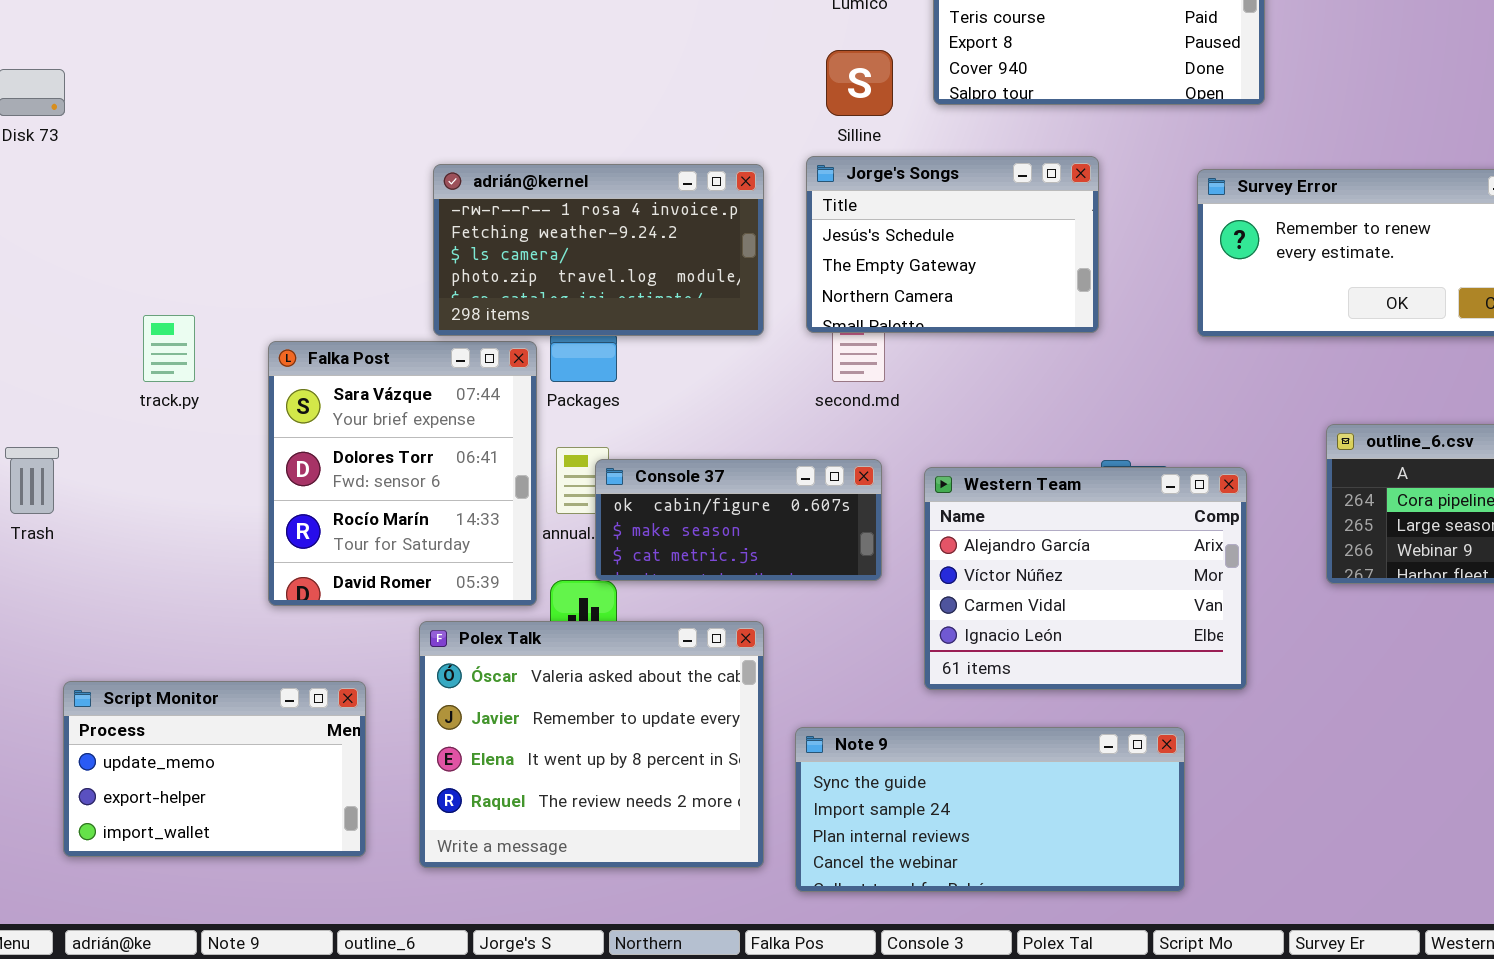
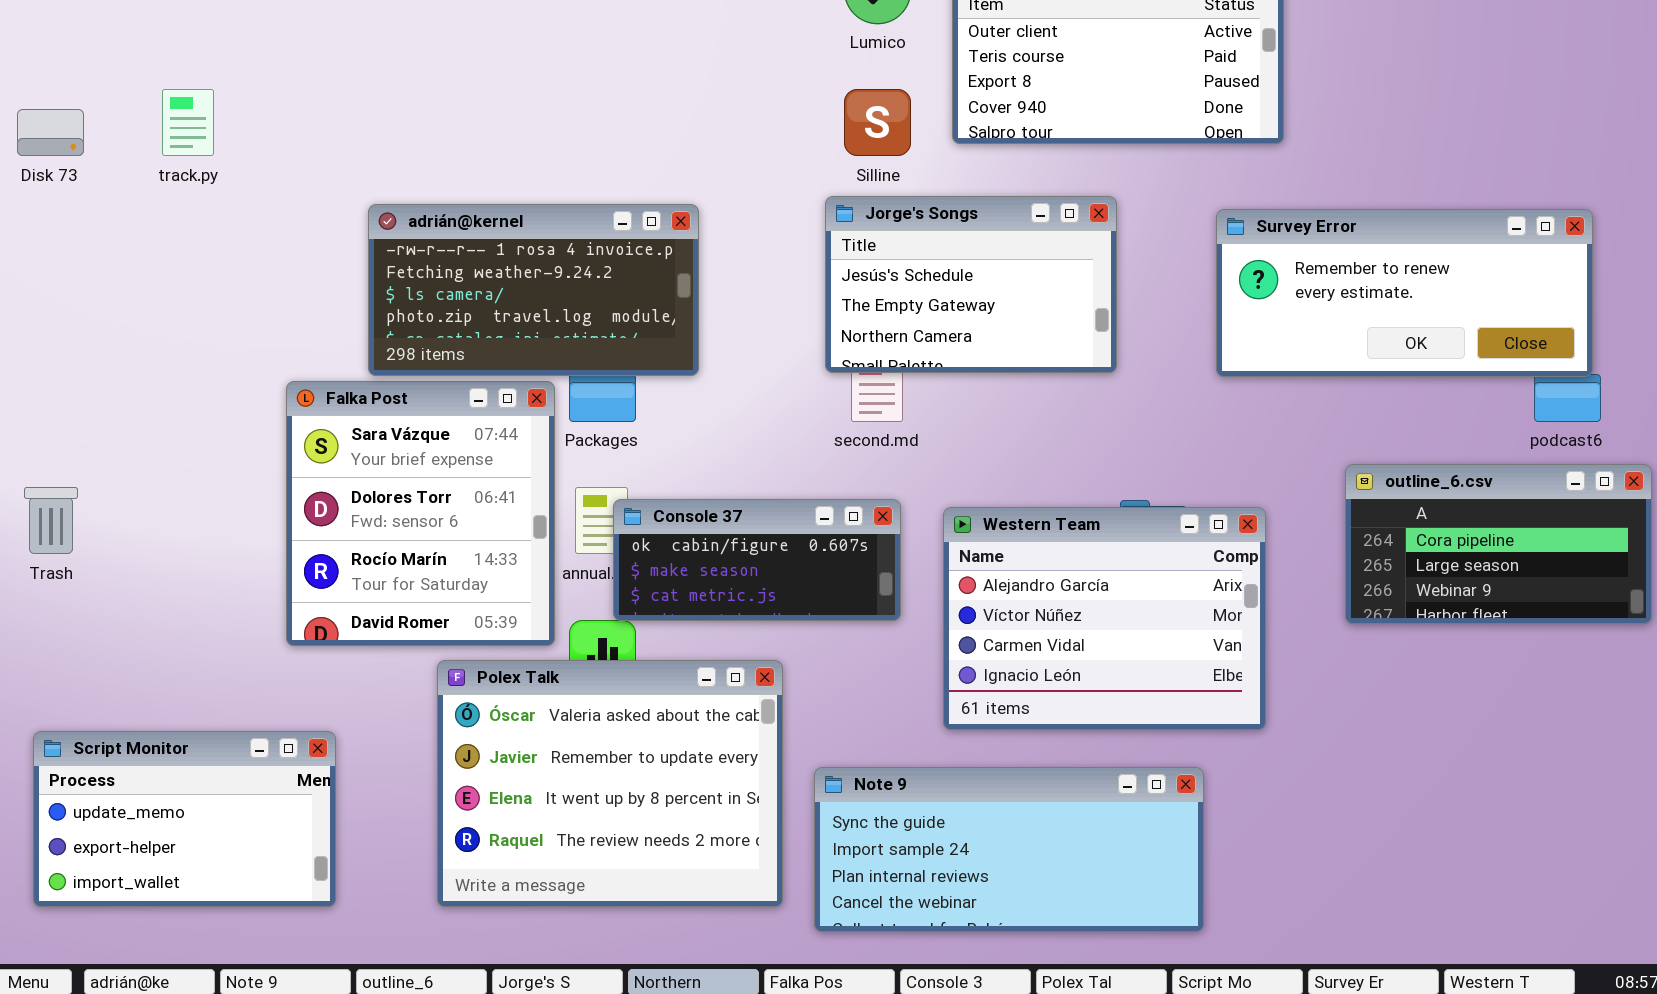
adrián@kernel: [433,164,764,336] -> [368,204,699,376], moved
track.py: [143,315,195,382] -> [162,89,214,156], moved
Script Monitor: [63,681,366,857] -> [33,731,336,907], moved

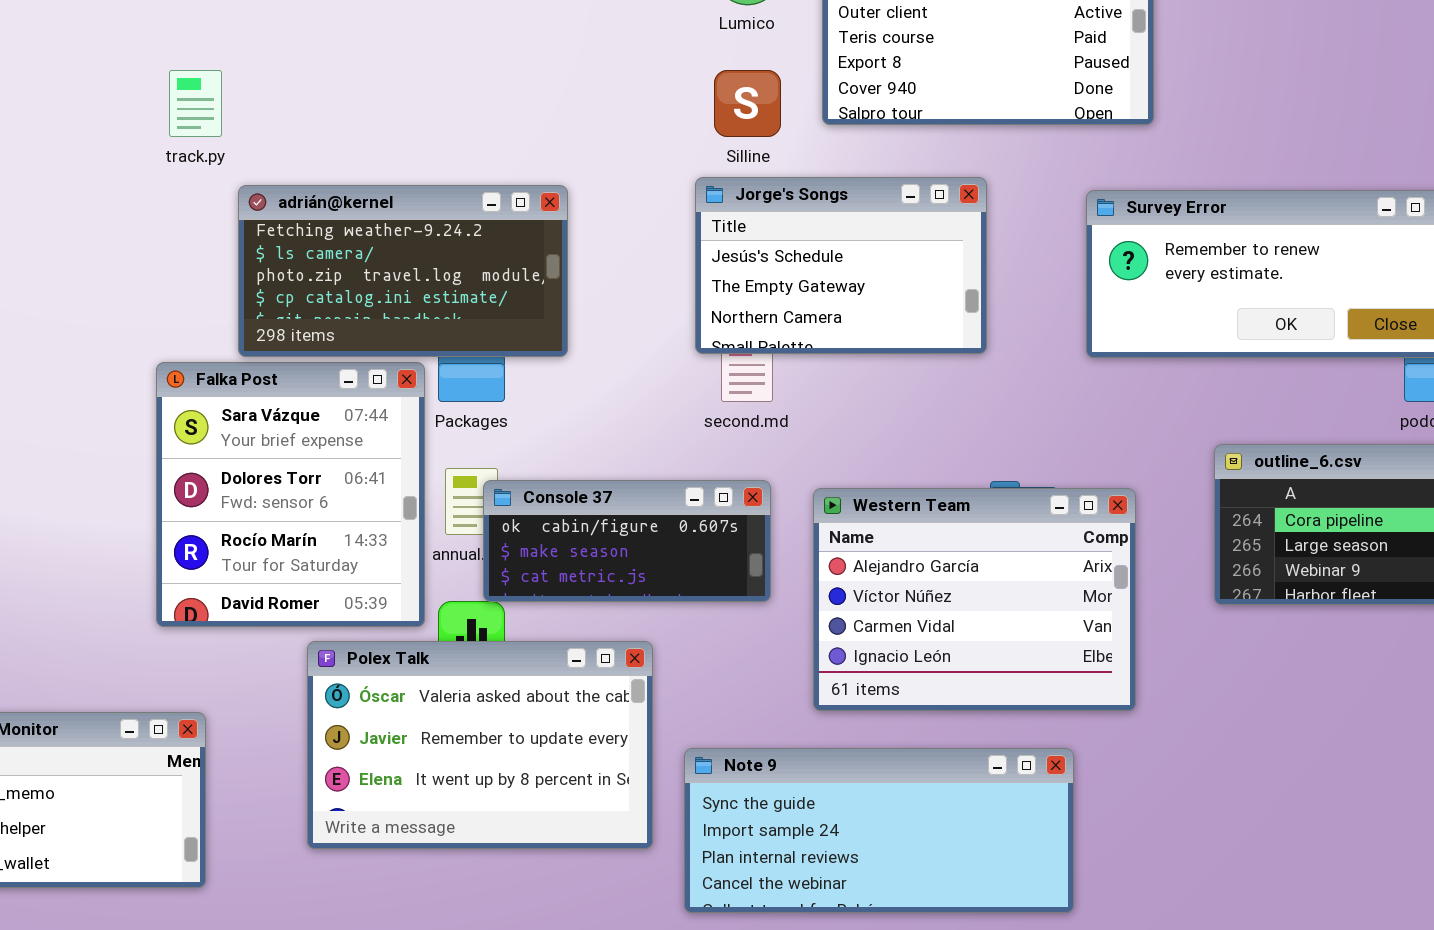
track.py: [162,89,214,156] -> [169,70,222,137], moved
adrián@kernel: [368,204,699,376] -> [238,185,568,357], scrolled down 1 row
Polex Talk: [437,660,783,907] -> [307,641,653,849], resized

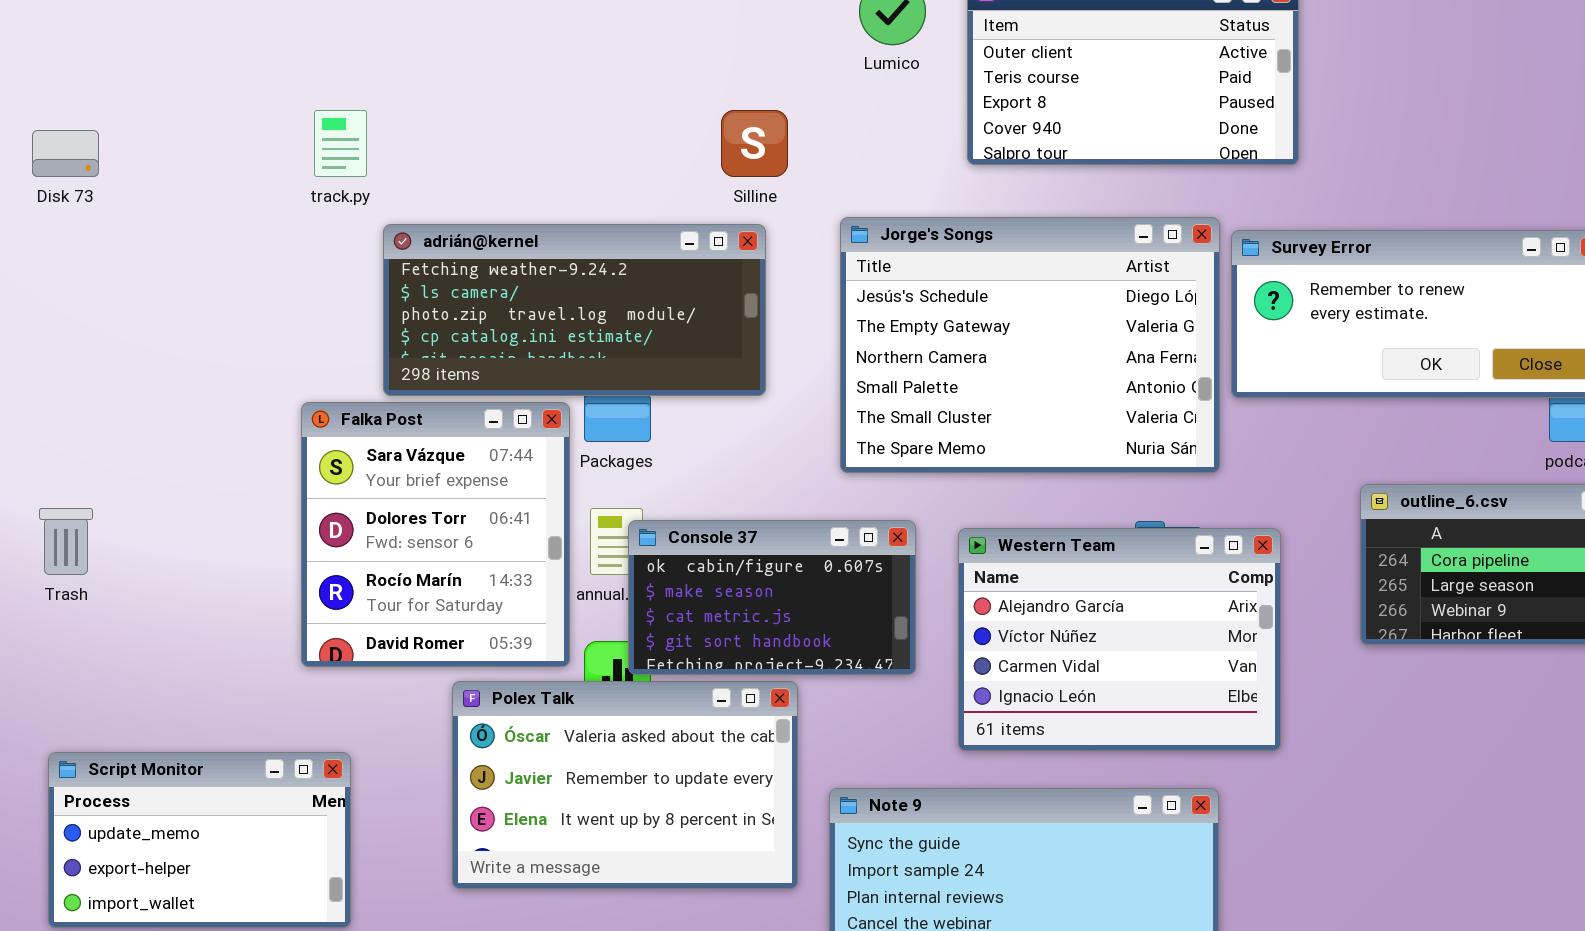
Silline: [714,70,781,137] -> [721,110,788,177], moved
Jorge's Songs: [695,177,987,354] -> [840,217,1220,473], resized
adrián@kernel: [238,185,568,357] -> [383,224,766,396], resized
Console 37: [483,480,771,602] -> [628,520,916,675], resized

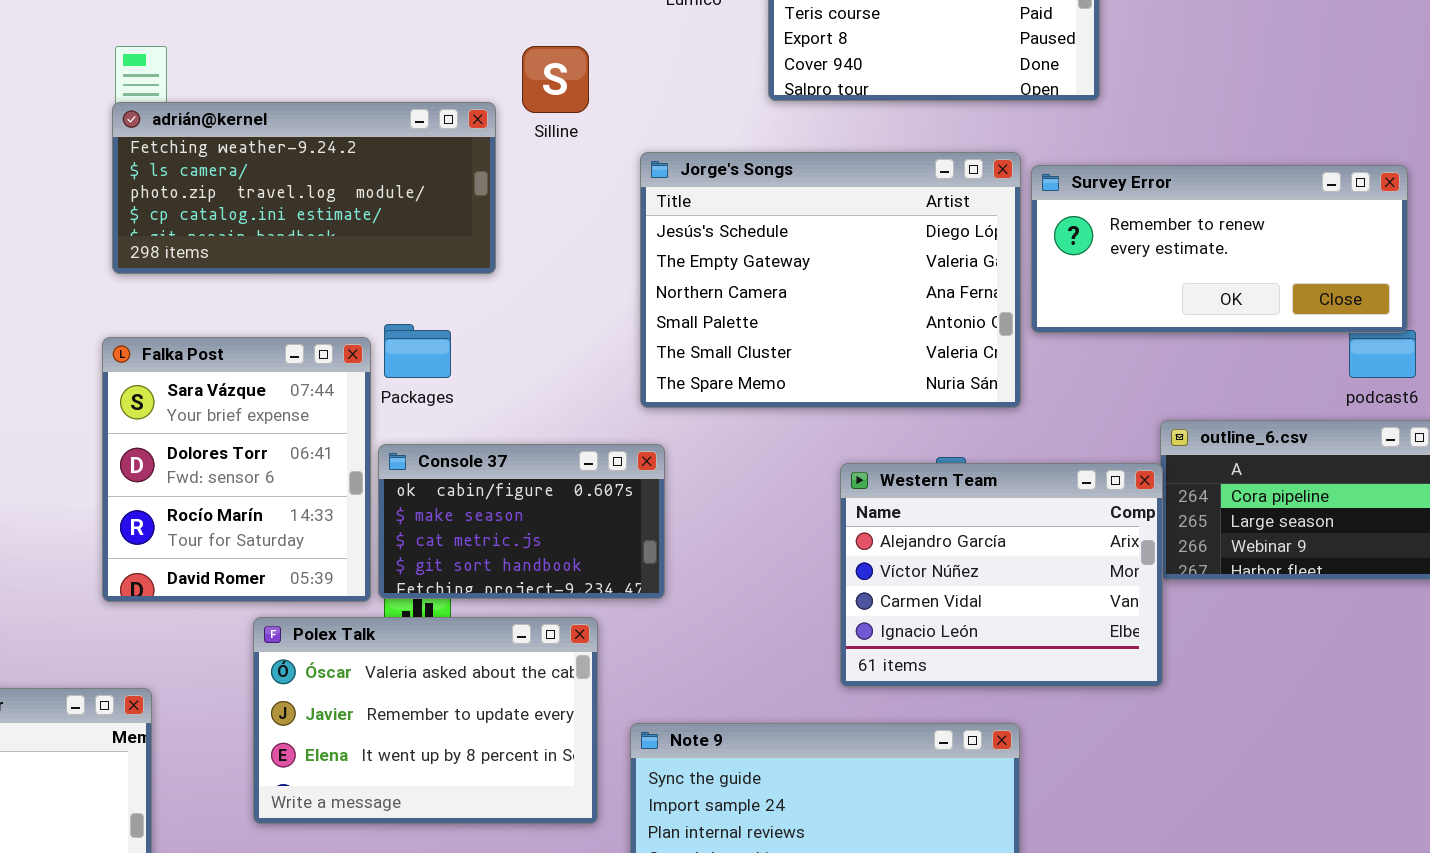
adrián@kernel: [383,224,766,396] -> [112,102,496,274], moved
Console 37: [628,520,916,675] -> [378,444,665,599], moved
Western Team: [958,528,1281,751] -> [840,463,1163,687], moved

